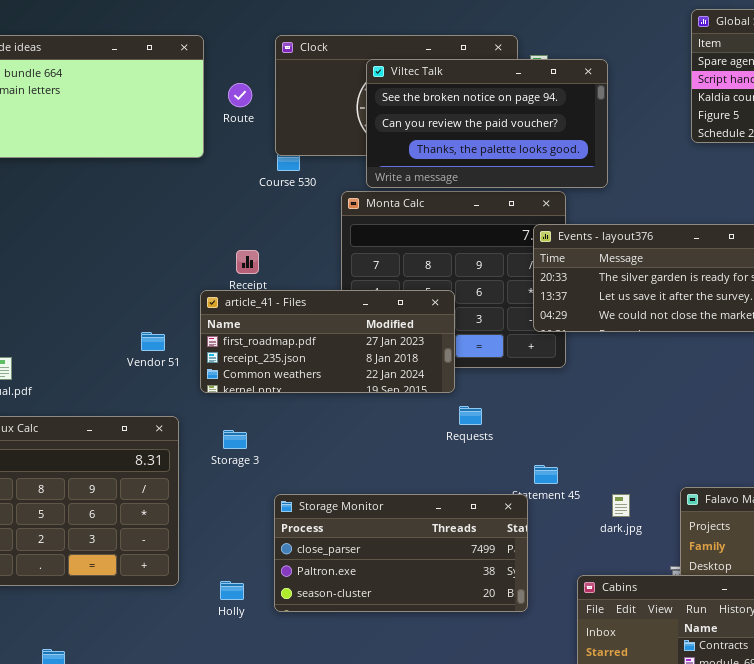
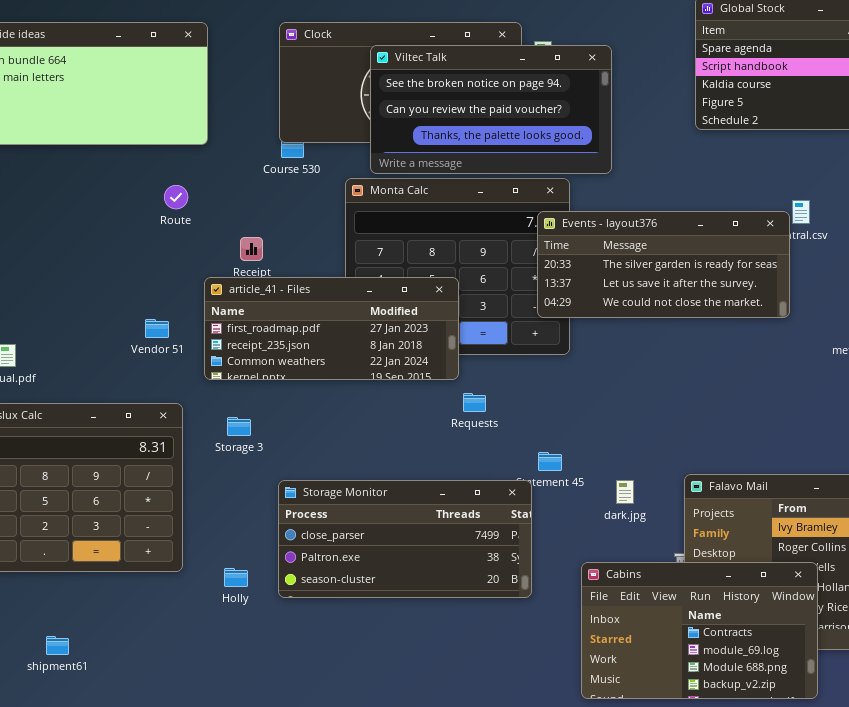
Route: [228,83,252,107] -> [164,185,188,209], moved

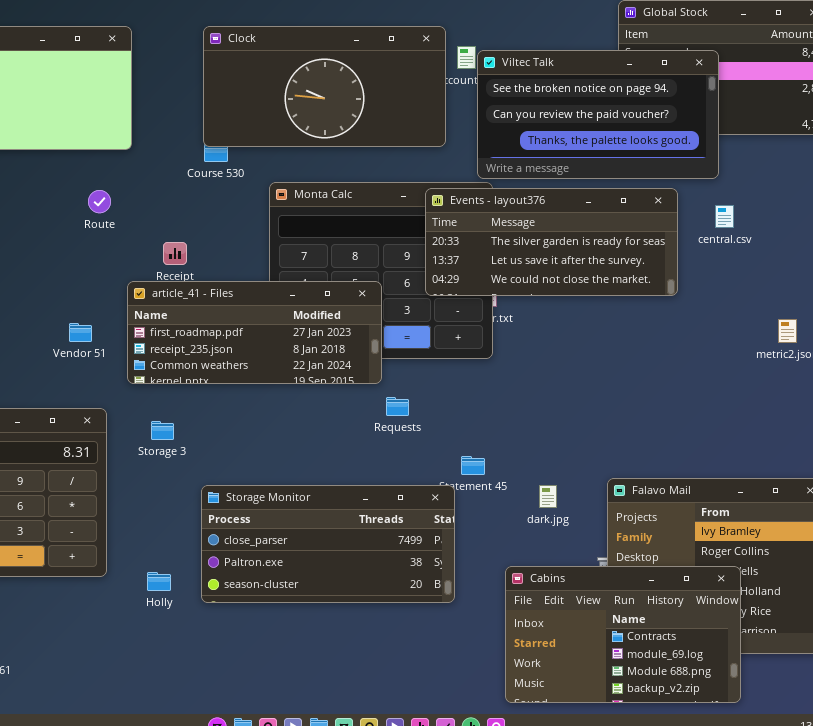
Viltec Talk: [370,45,612,174] -> [477,50,719,179], moved
Events - layout376: [537,211,790,318] -> [425,188,678,296], moved

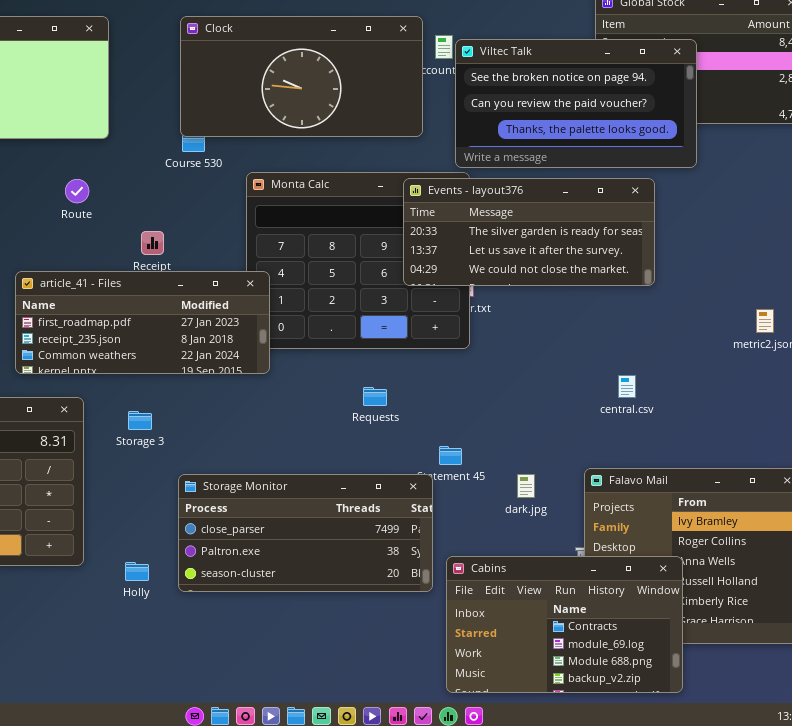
central.csv: [715,205,734,228] -> [618,375,636,398], moved
article_41 - Files: [127,281,382,384] -> [15,271,270,374], moved
Cabins: [505,566,741,703] -> [446,556,683,693], moved

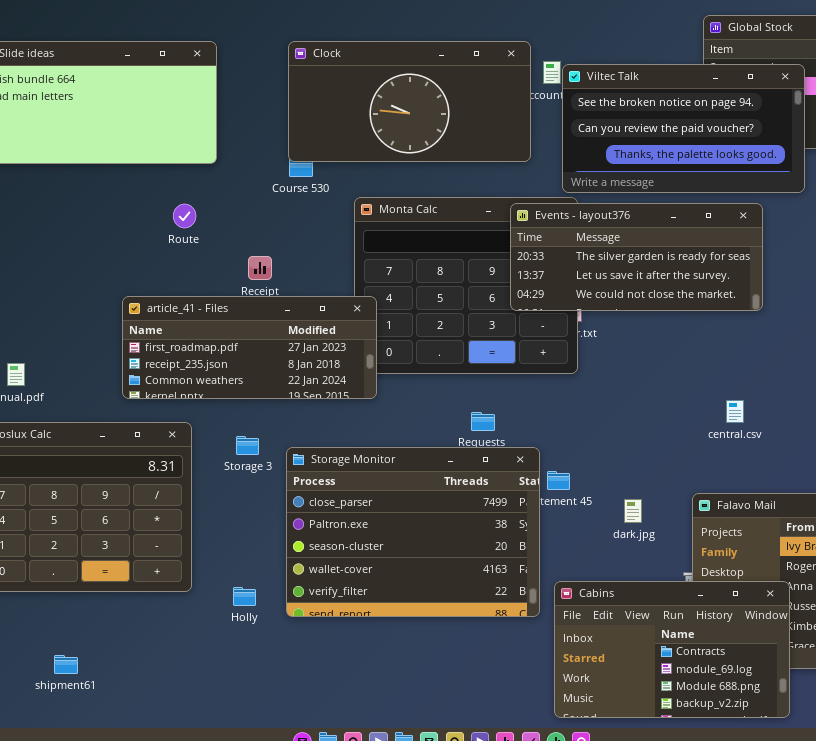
Storage Monitor: [178,474,433,592] -> [286,447,540,617], resized

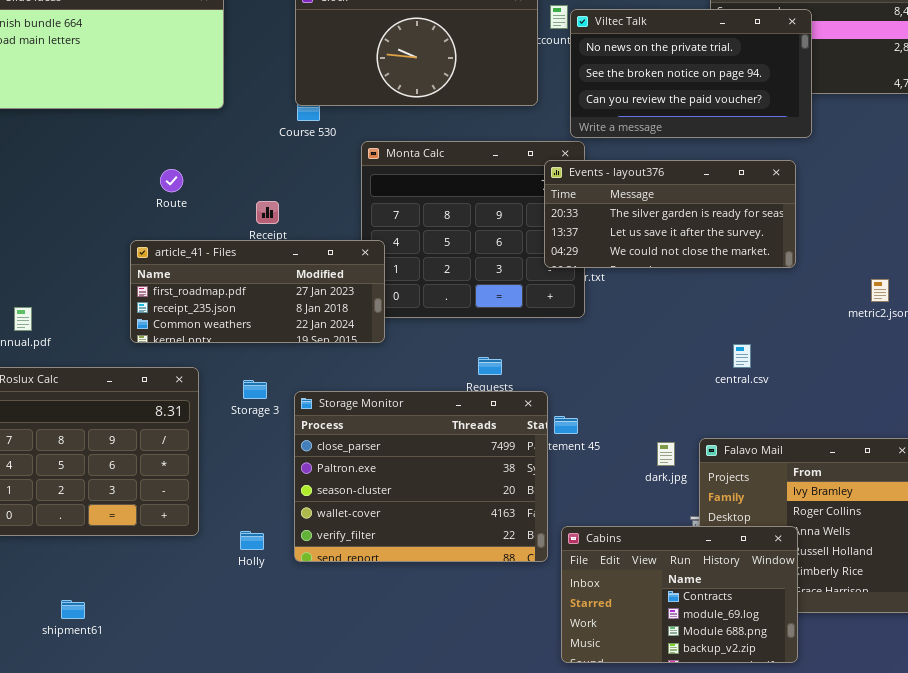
Viltec Talk: [562,64,805,193] -> [570,9,812,138], scrolled up 1 row
Events - layout376: [510,203,763,311] -> [544,160,796,268], moved
Route: [173,204,196,228] -> [160,169,183,192], moved
dark.jpg: [624,499,642,523] -> [657,442,675,466], moved

